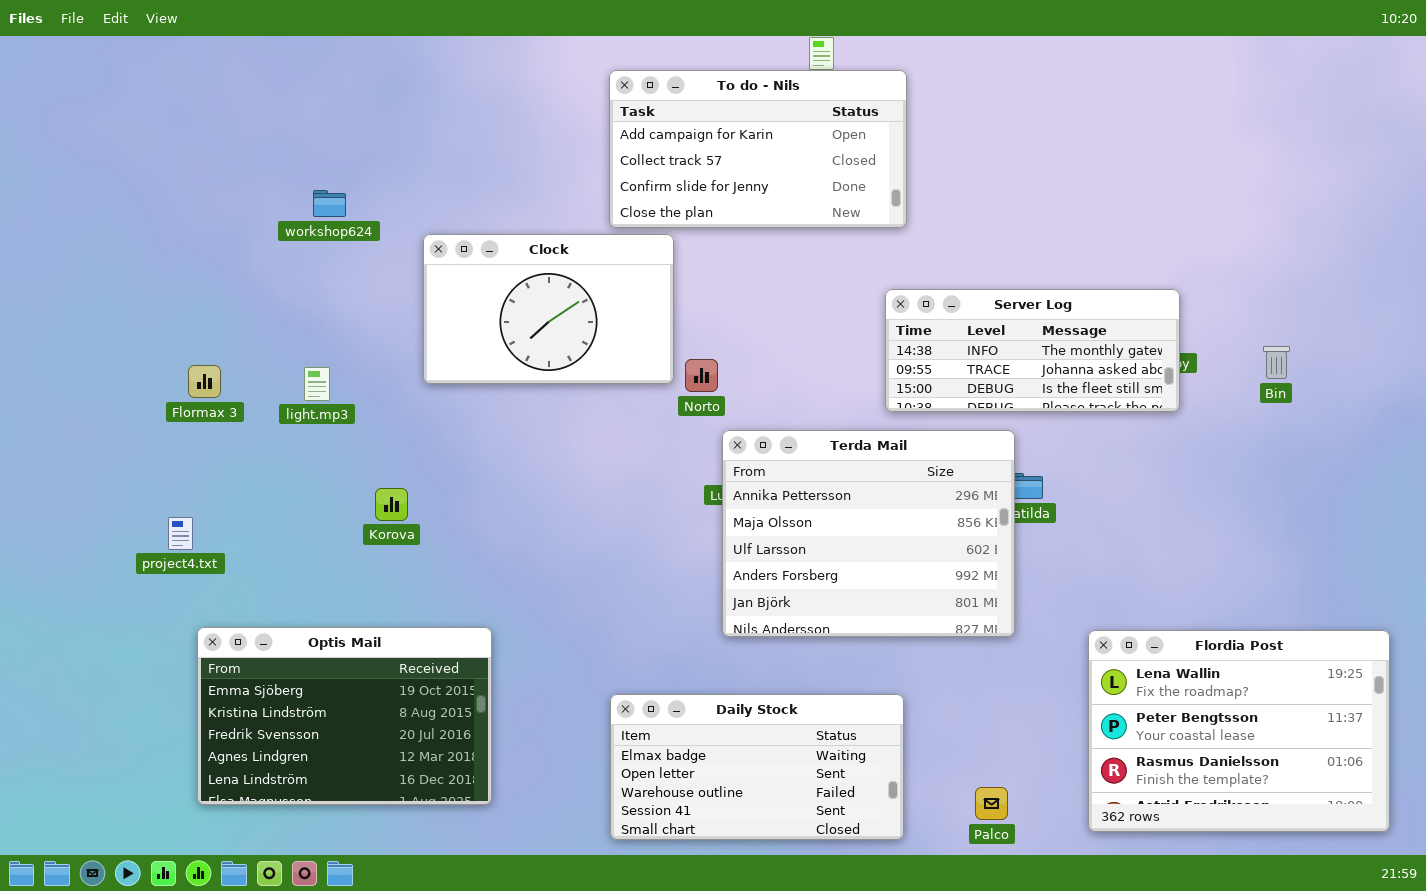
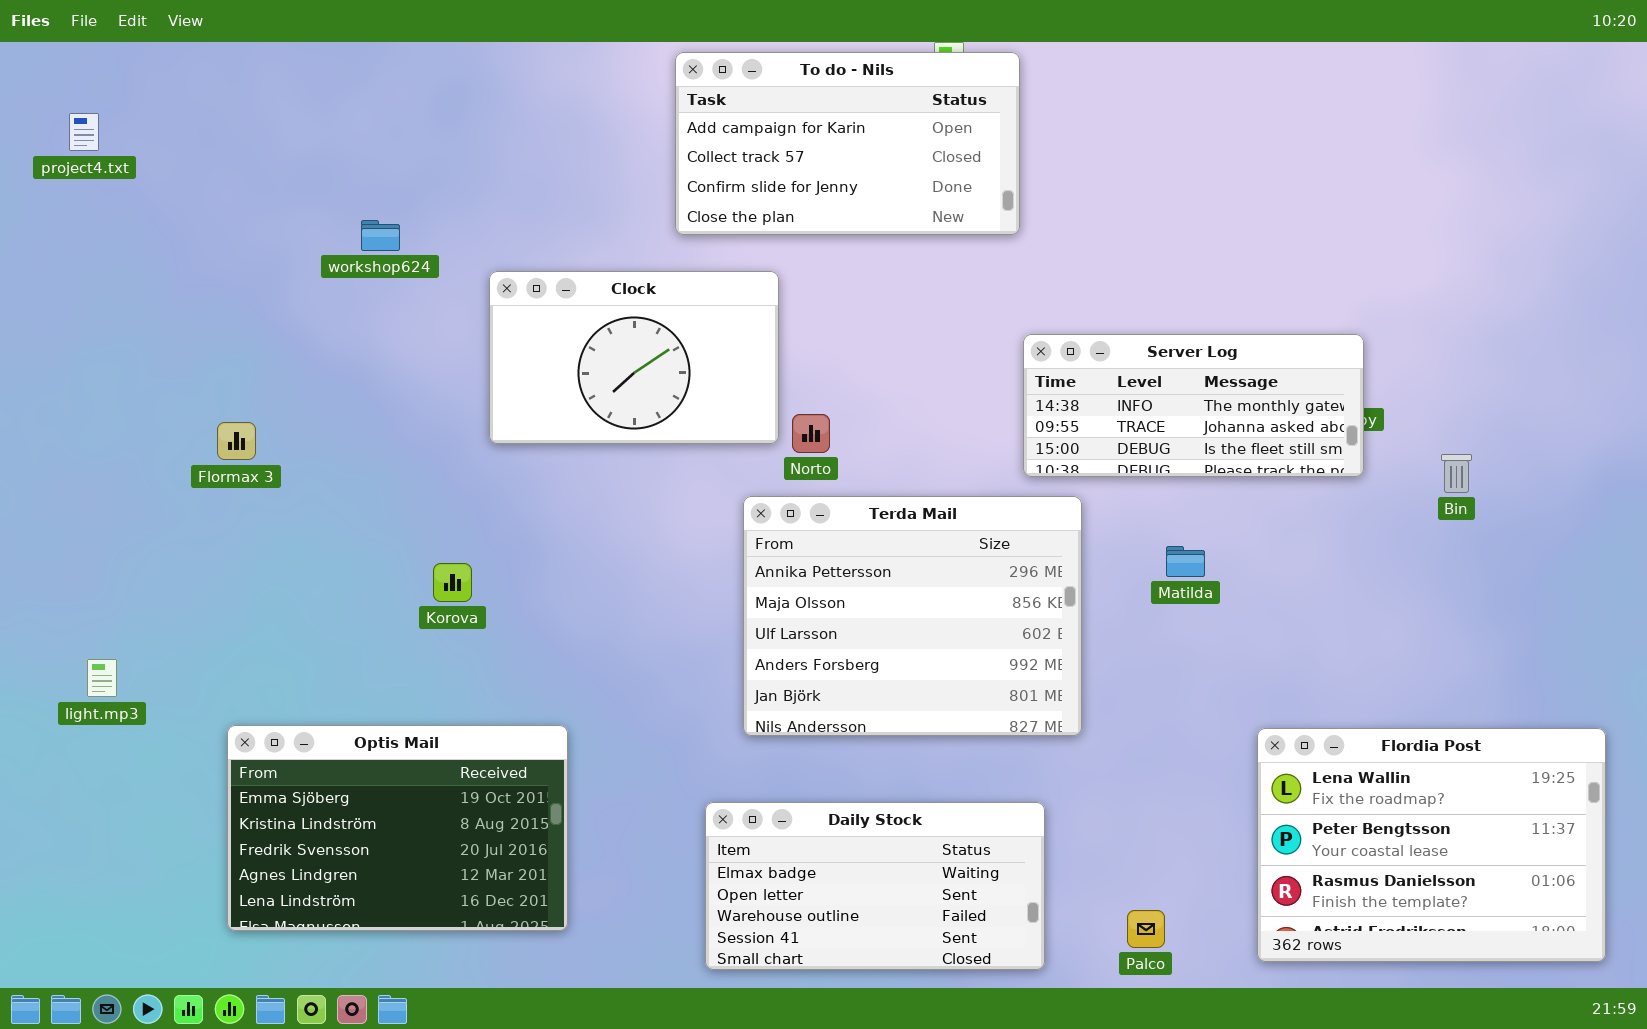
To do - Nils: [609,70,907,228] -> [675,52,1020,235], moved
Bin: [1263,346,1290,379] -> [1441,454,1472,493], moved
light.mp3: [304,367,330,401] -> [87,659,117,697], moved
Terda Mail: [722,430,1015,637] -> [743,496,1082,736], moved
project4.txt: [168,517,193,550] -> [69,113,99,151], moved

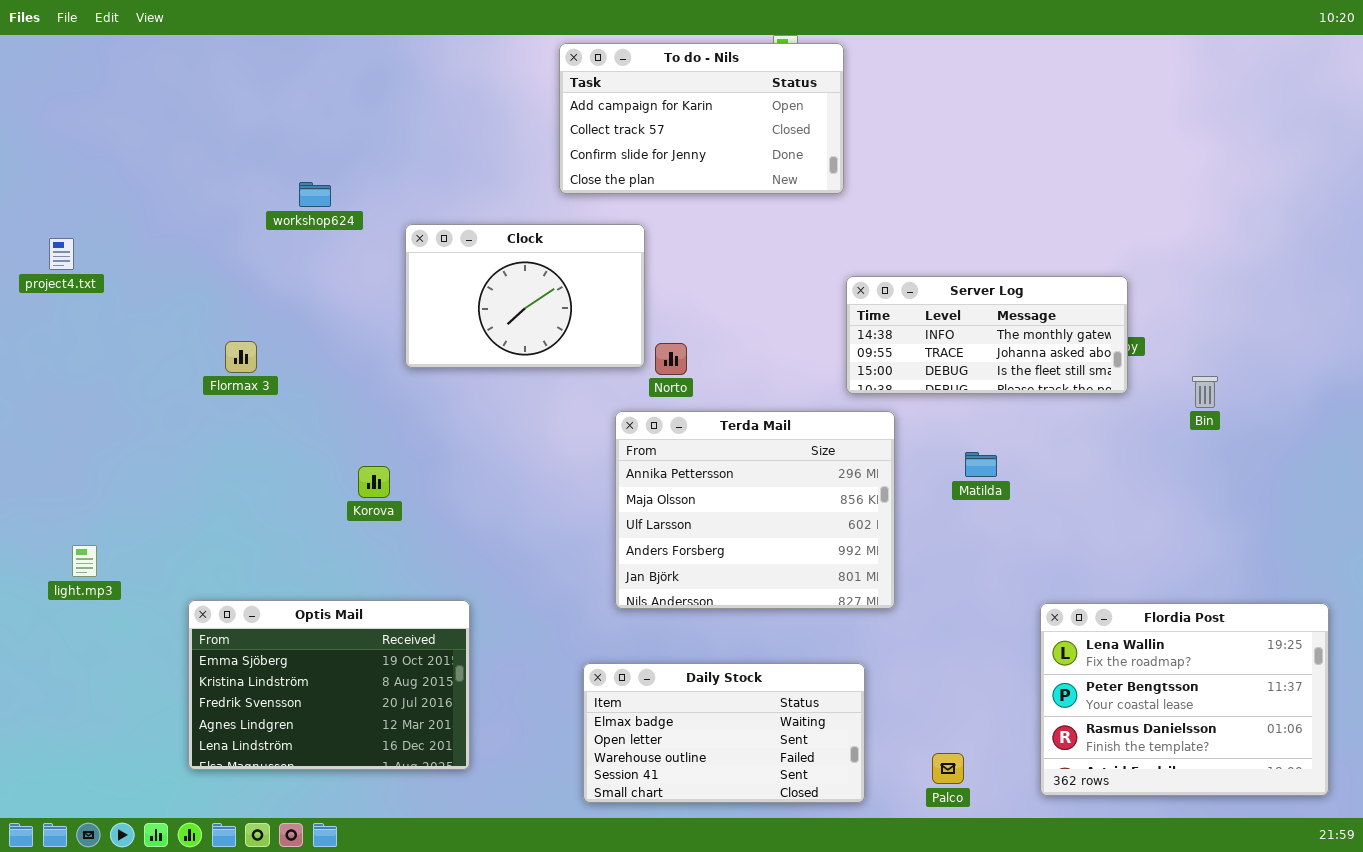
project4.txt: [69,113,99,151] -> [49,238,74,270], moved
Flormax 3: [217,422,256,460] -> [225,341,257,373], moved

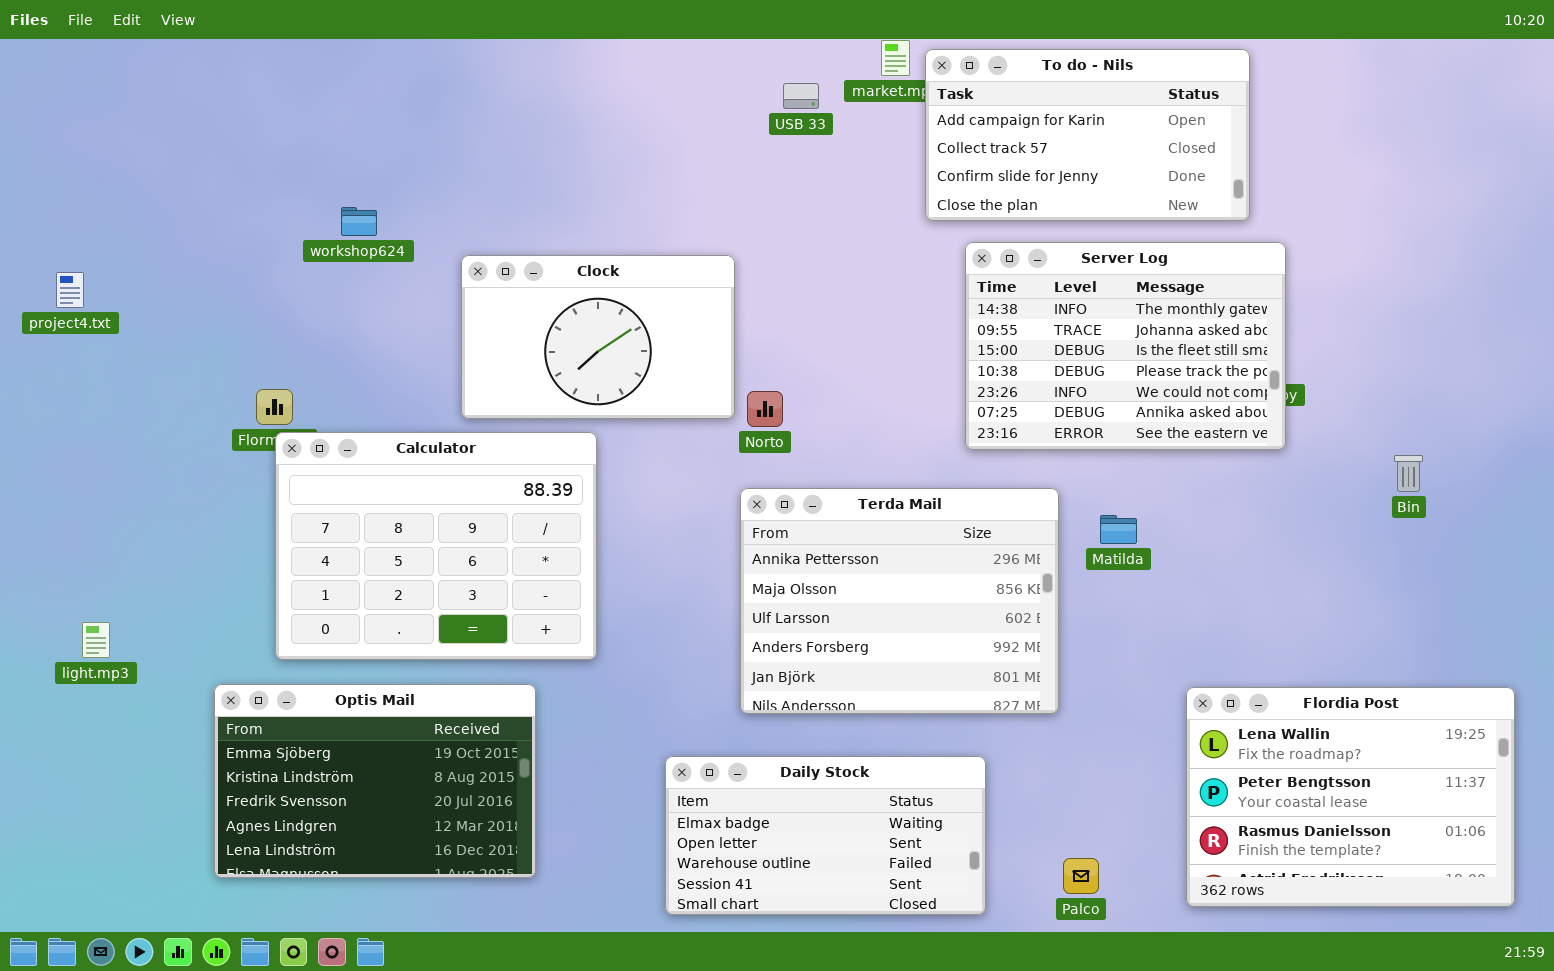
To do - Nils: [559,43,844,194] -> [925,49,1250,221], moved
Server Log: [846,276,1128,394] -> [965,242,1286,450], resized
Bin: [1192,376,1218,408] -> [1394,455,1423,492], moved
Calculator: none -> [275,432,597,660], opened
Terda Mail: [615,411,895,609] -> [740,488,1059,714], moved

